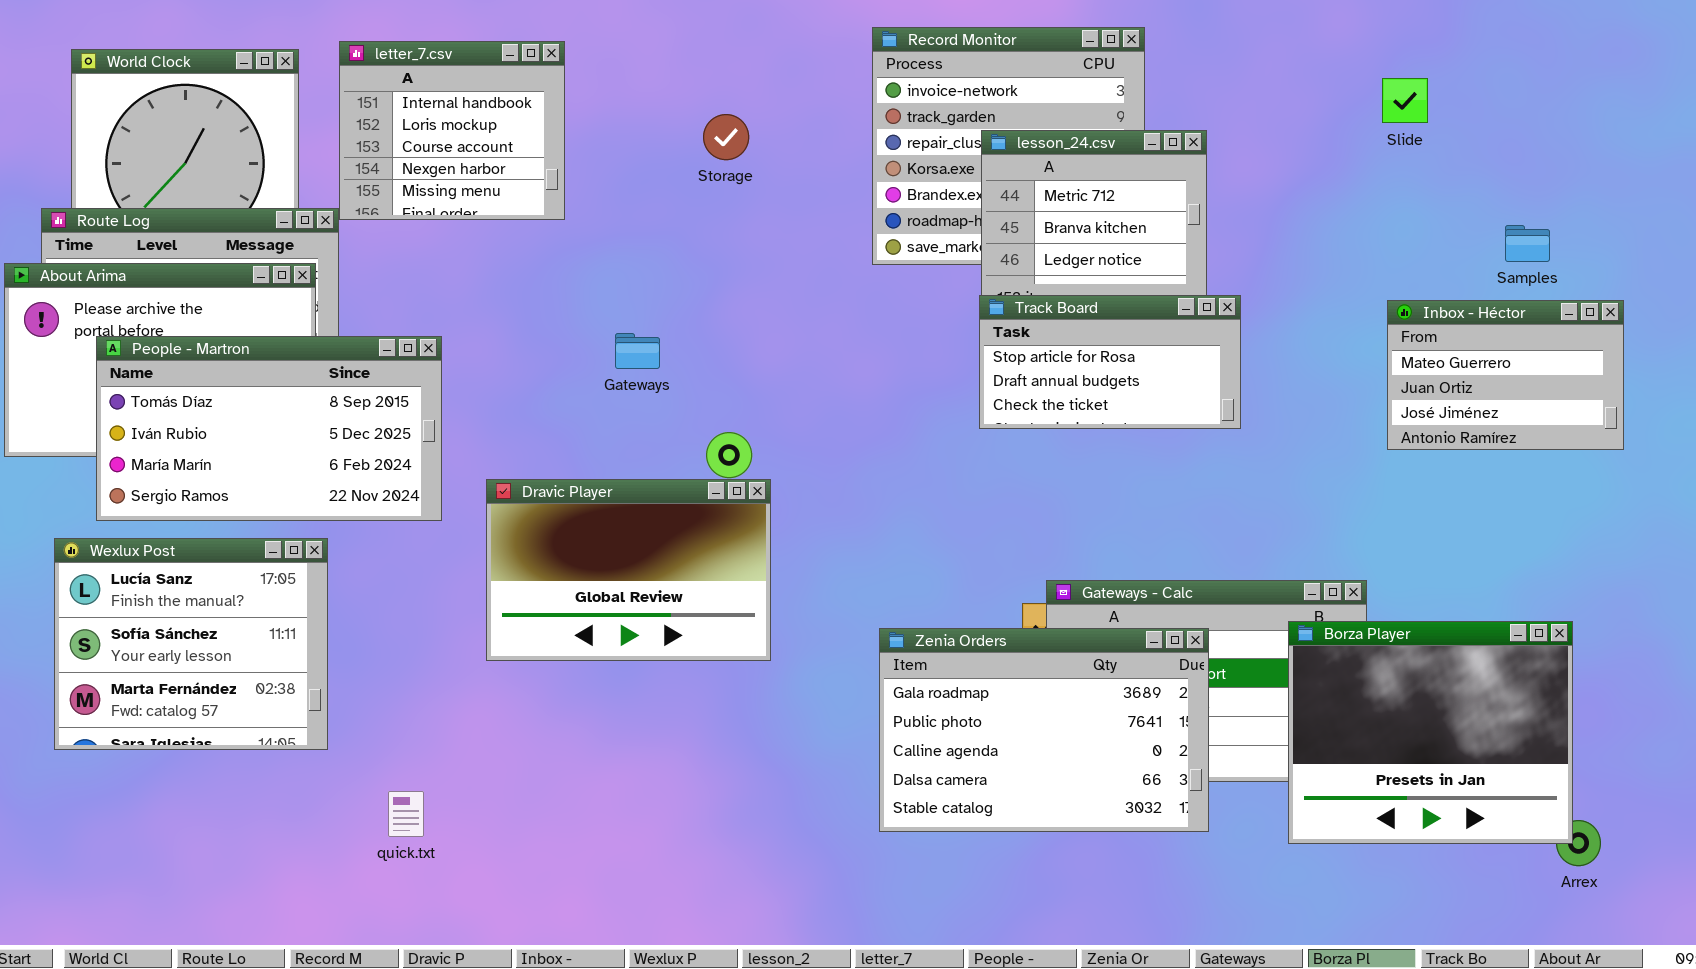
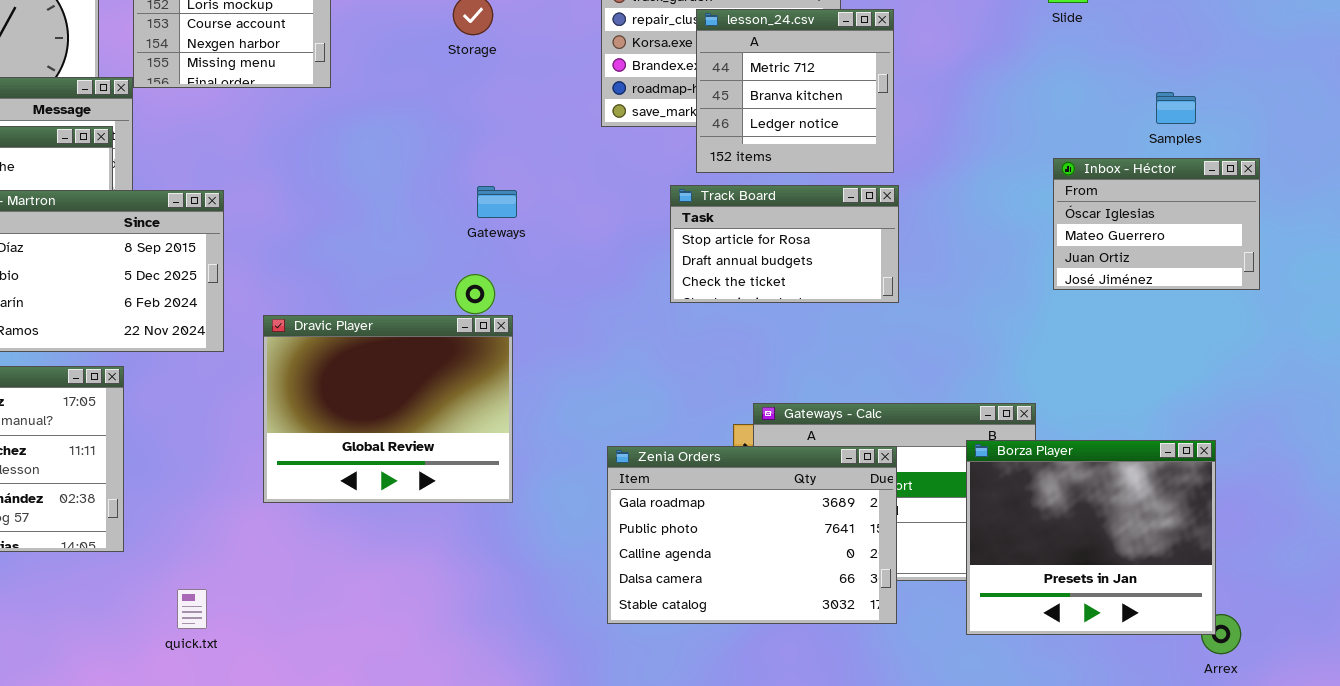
Track Board: [979,295,1241,429] -> [670,185,899,303], moved
Inbox - Héctor: [1387,300,1624,450] -> [1053,158,1260,290], scrolled up 1 row
Gateways: [615,333,660,369] -> [477,186,517,218], moved
Dravic Player: [486,479,771,661] -> [263,315,513,503], resized

